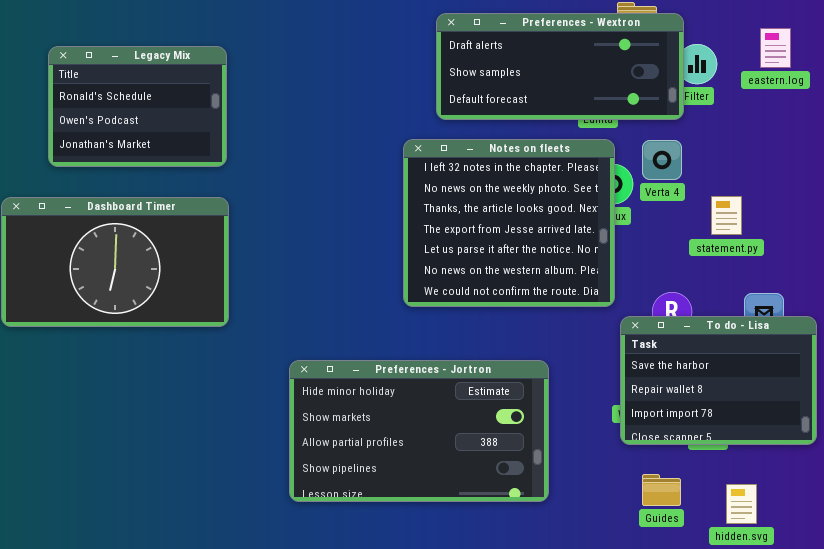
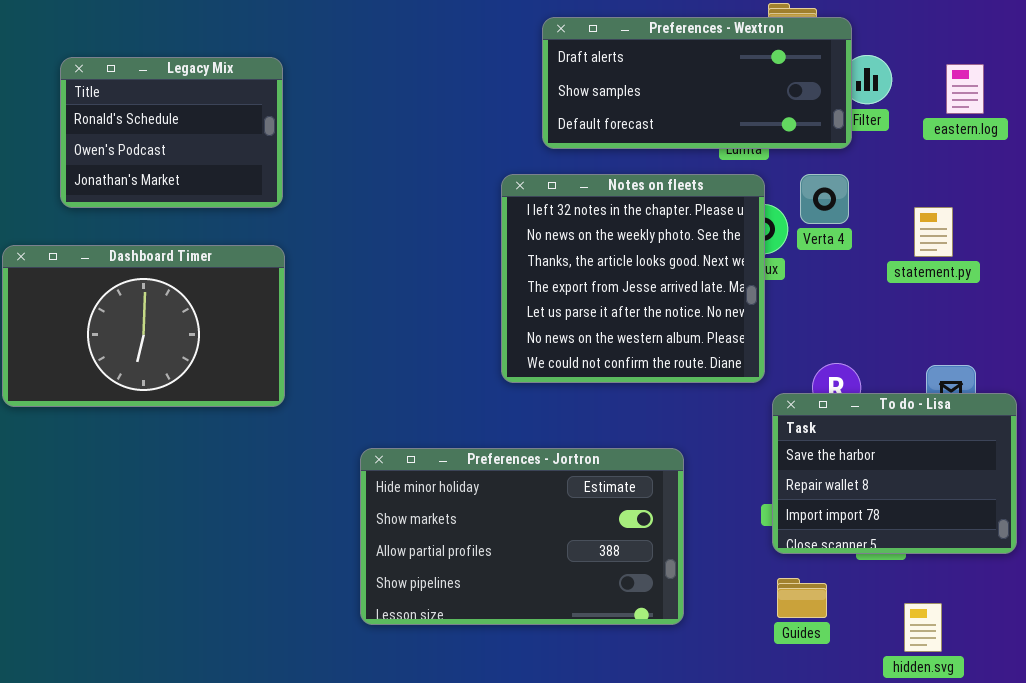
eastern.log: [760,28,791,68] -> [946,64,984,114], moved
statement.py: [711,196,742,235] -> [914,207,953,257], moved
Guides: [642,474,681,506] -> [777,578,827,618], moved

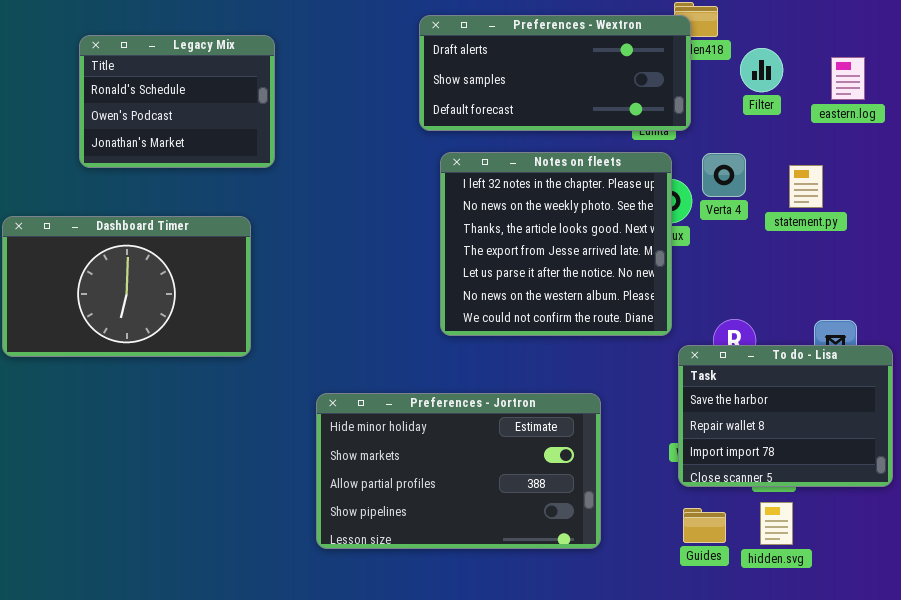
Preferences - Wextron: [542,17,852,149] -> [419,15,691,131], moved
Legacy Mix: [60,57,283,208] -> [79,35,275,168], moved
statement.py: [914,207,953,257] -> [789,165,823,208], moved
hidden.svg: [904,603,942,652] -> [760,502,793,545], moved

